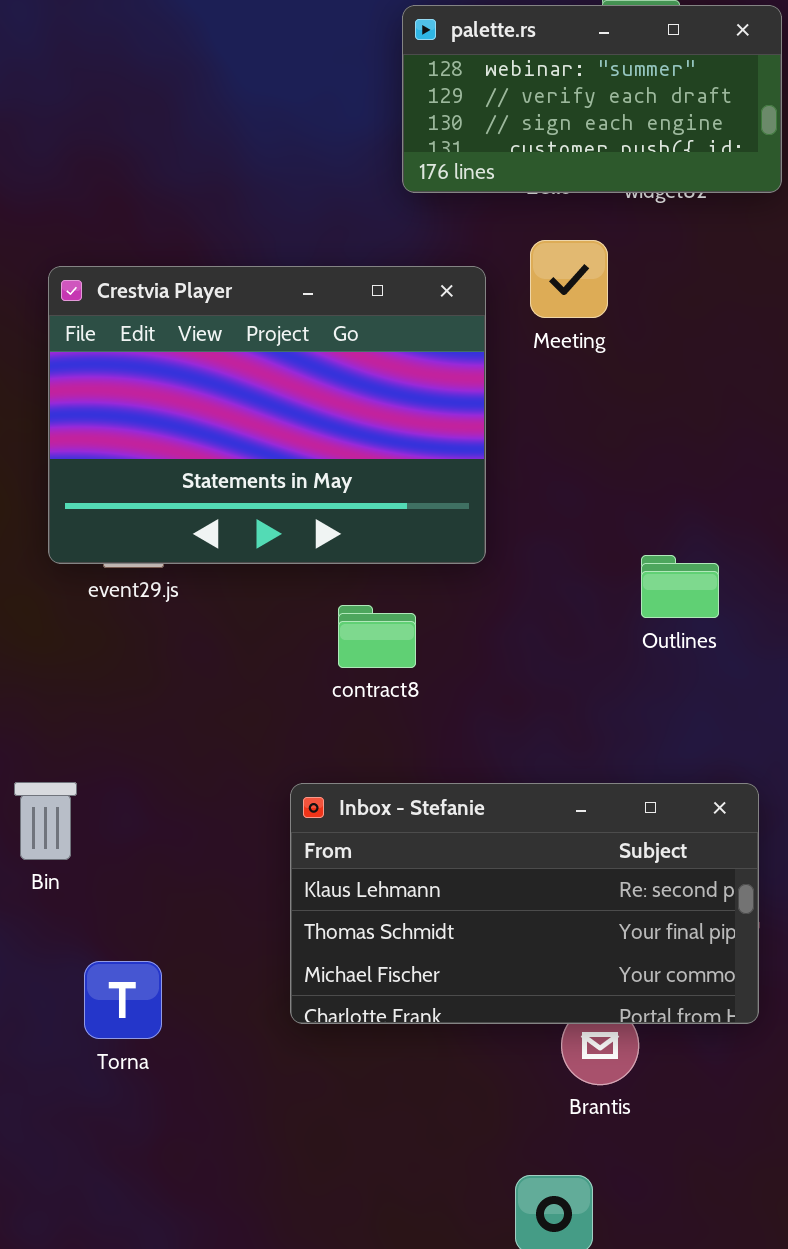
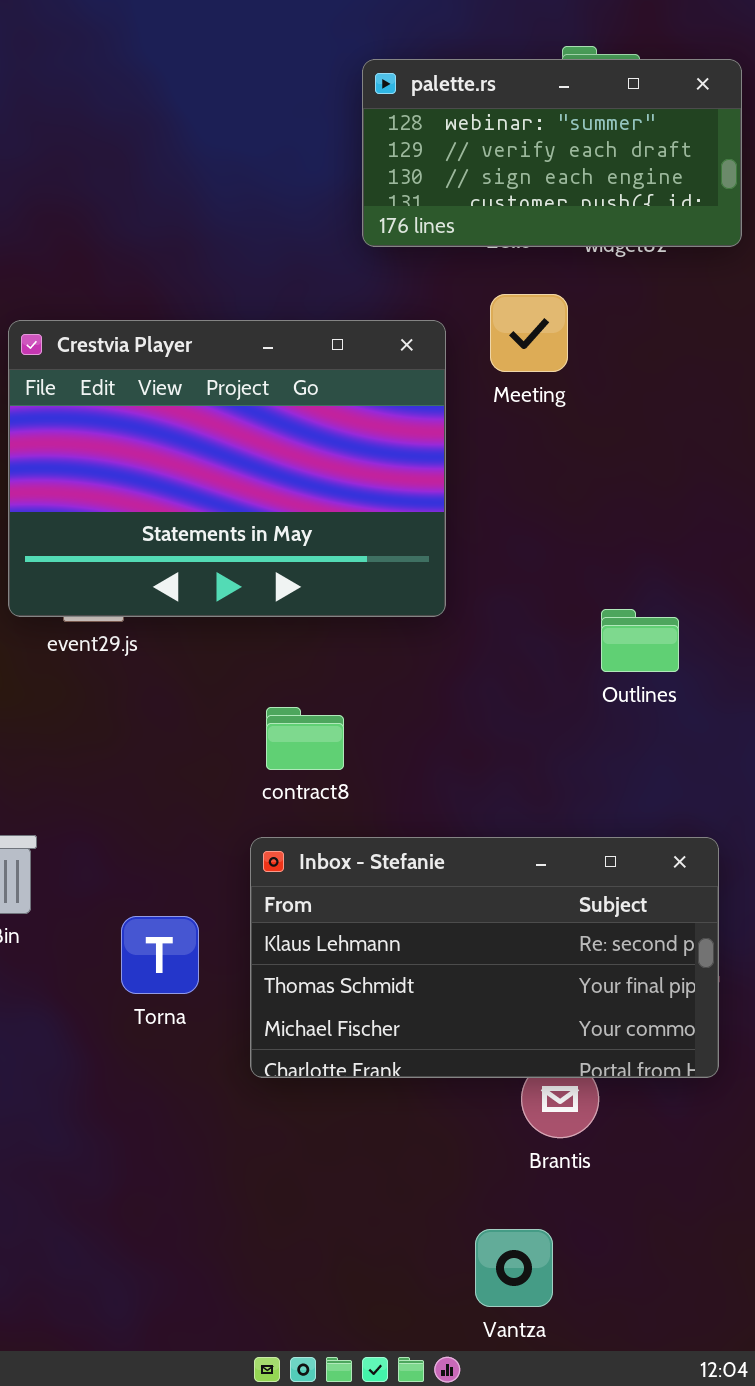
contract8: [338,605,416,668] -> [266,707,344,770], moved
Torna: [84,961,162,1039] -> [121,916,199,994], moved

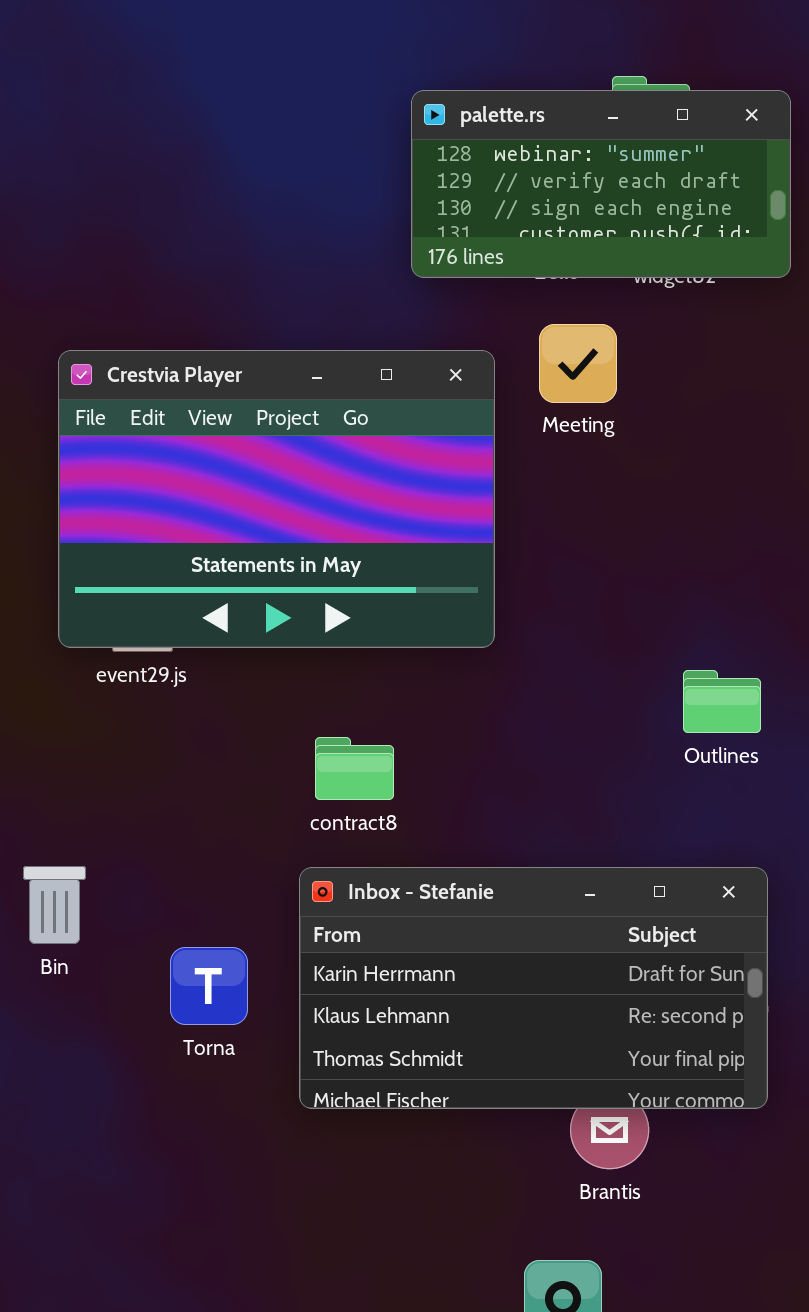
Outlines: [601,609,679,672] -> [683,670,761,733], moved
Inbox - Stefanie: [250,837,719,1078] -> [299,867,768,1109], scrolled up 1 row

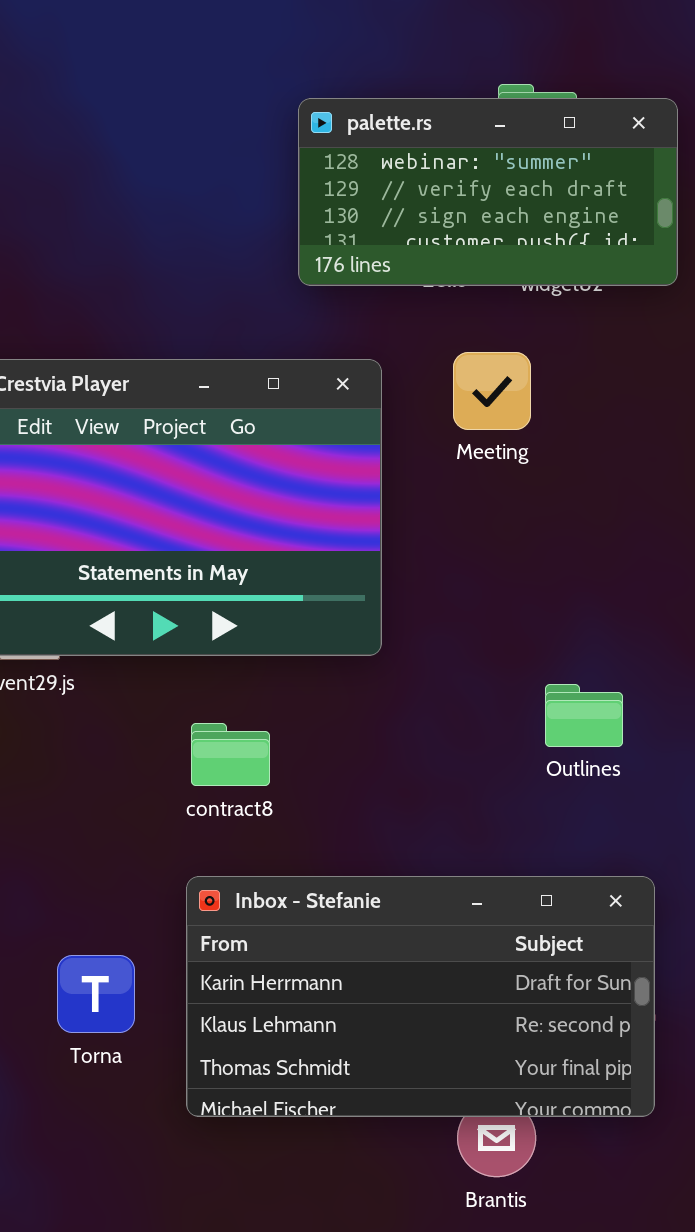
Meeting: [539,324,617,403] -> [453,352,531,430], moved
Outlines: [683,670,761,733] -> [545,684,623,747], moved
contract8: [315,737,394,800] -> [191,723,270,786], moved

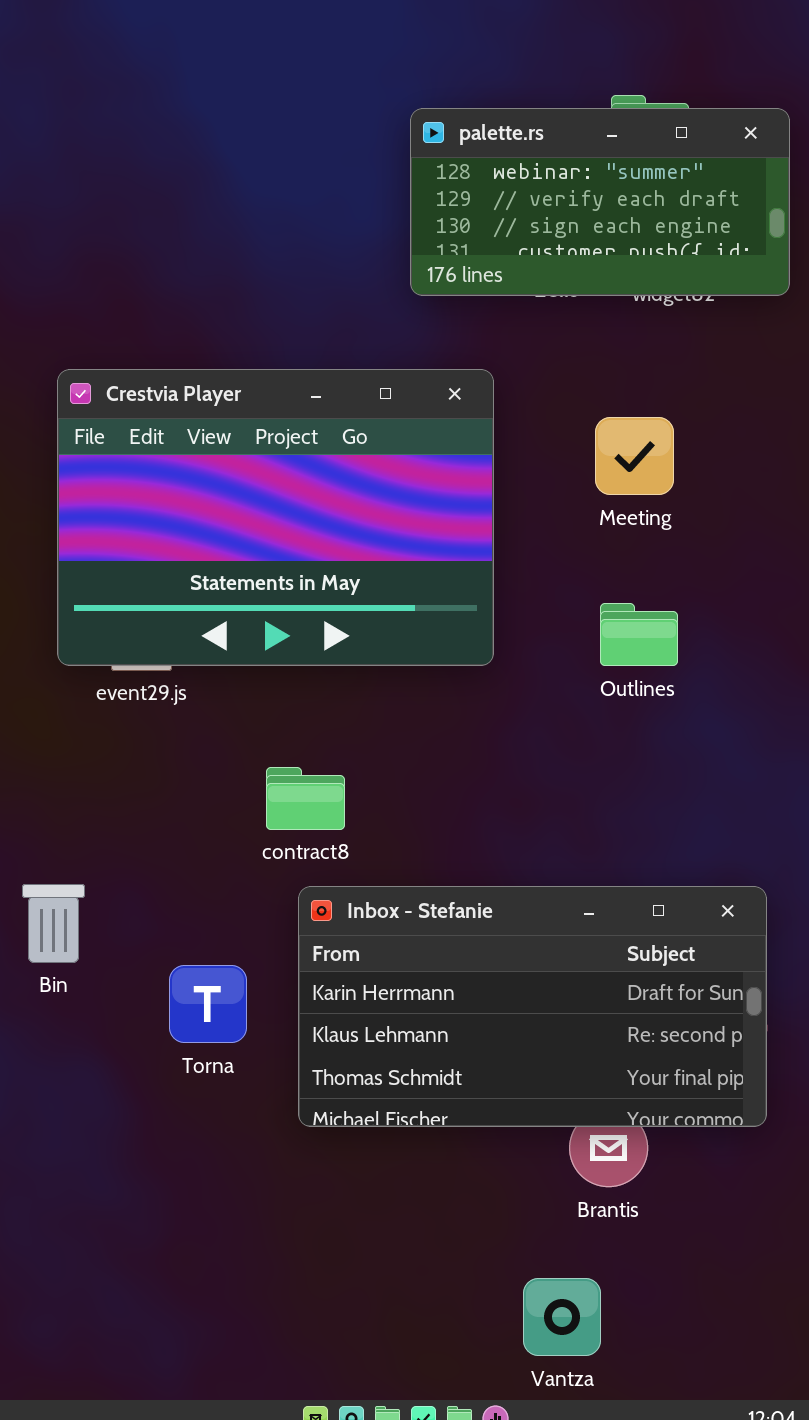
Meeting: [453,352,531,430] -> [595,417,674,495], moved
Outlines: [545,684,623,747] -> [600,603,678,666], moved
contract8: [191,723,270,786] -> [266,767,345,830], moved

